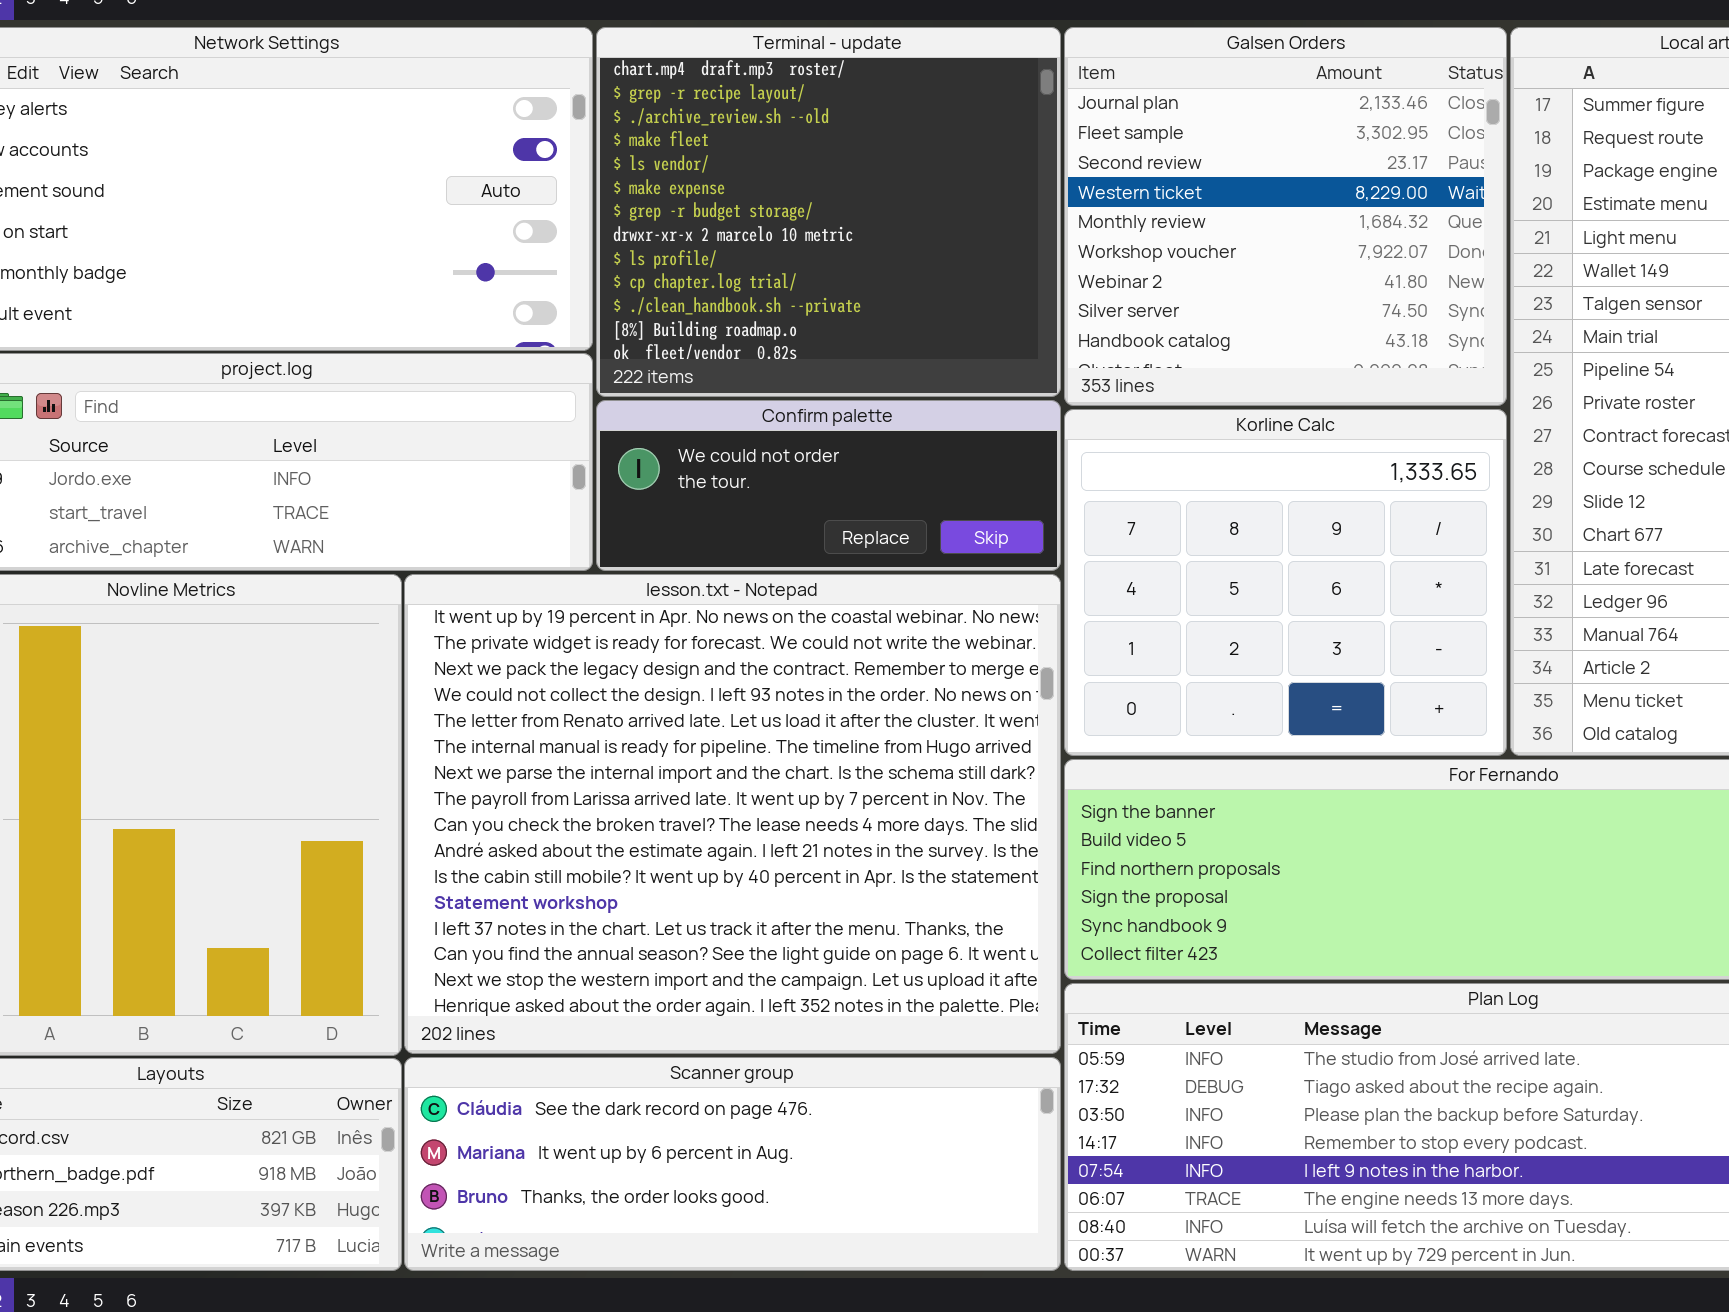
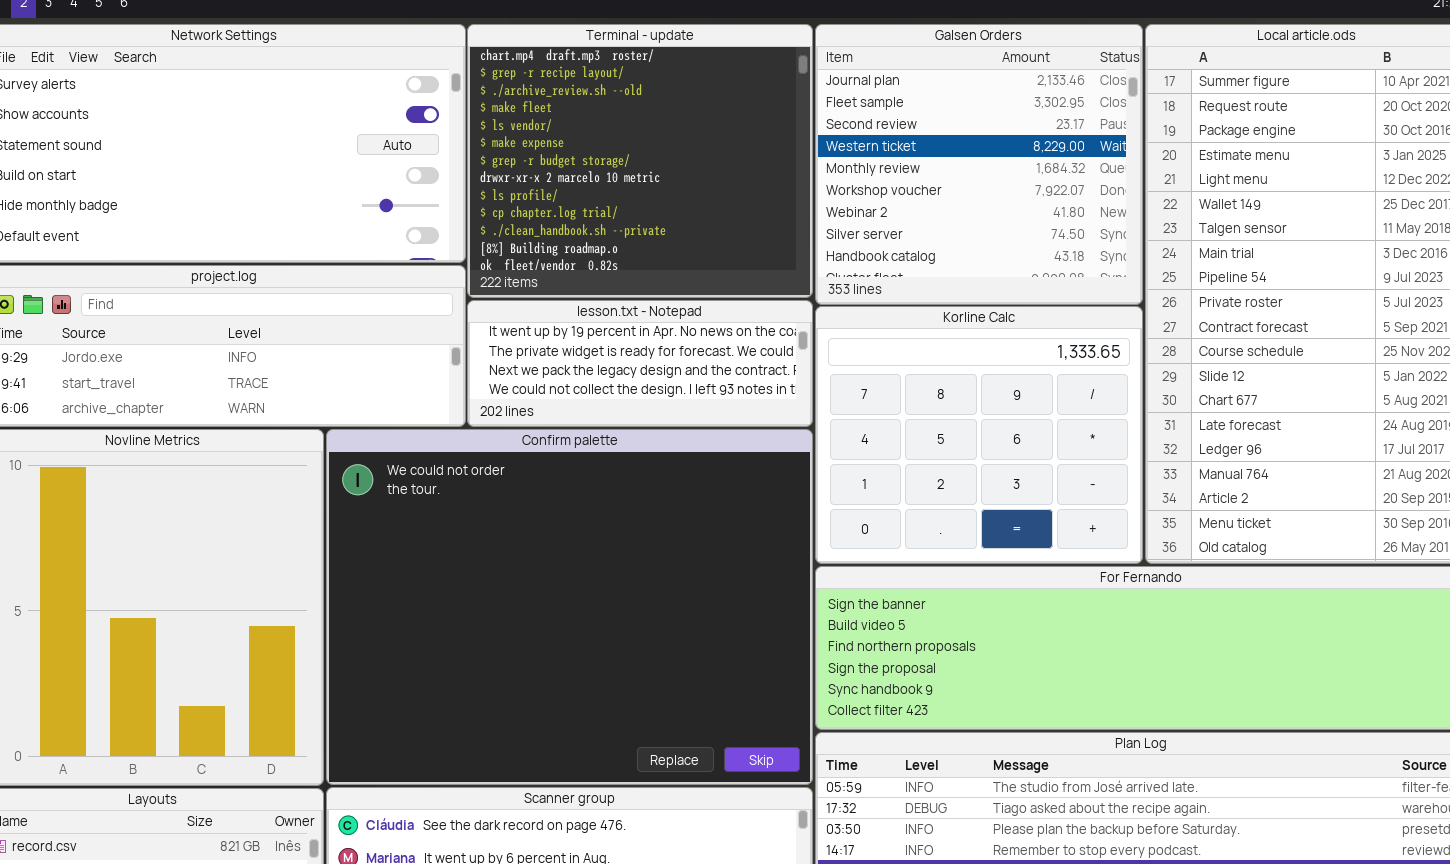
Confirm palette: [596,400,1061,571] -> [326,429,813,785], moved, resized
lesson.txt - Notepad: [404,574,1061,1054] -> [467,300,813,427], moved, resized

